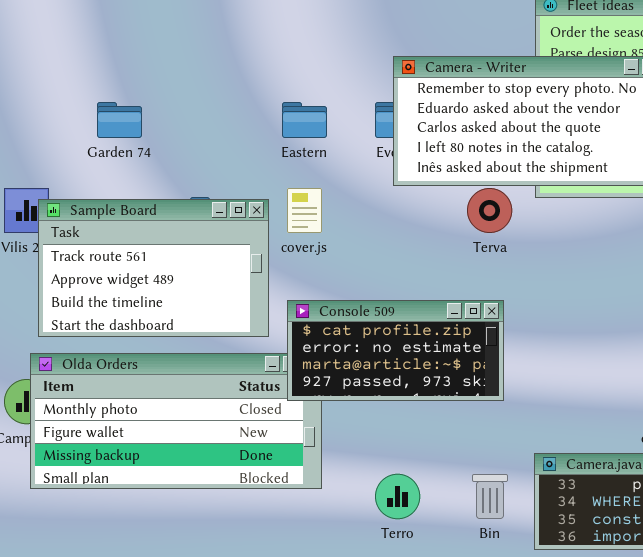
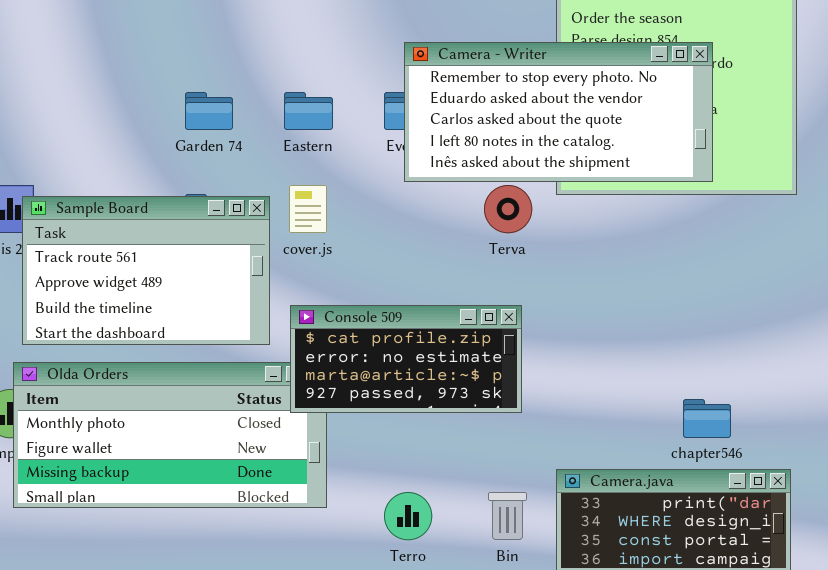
Garden 74: [97,102,142,138] -> [185,92,233,130], moved

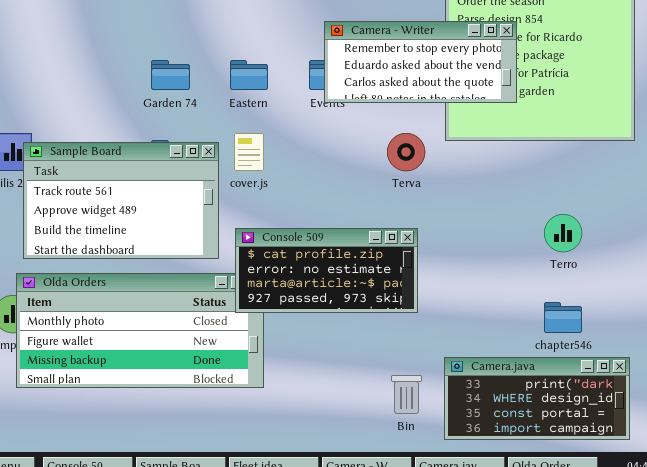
Camera - Writer: [404,42,713,182] -> [324,21,517,103], resized
Terro: [384,492,432,540] -> [544,214,582,252], moved

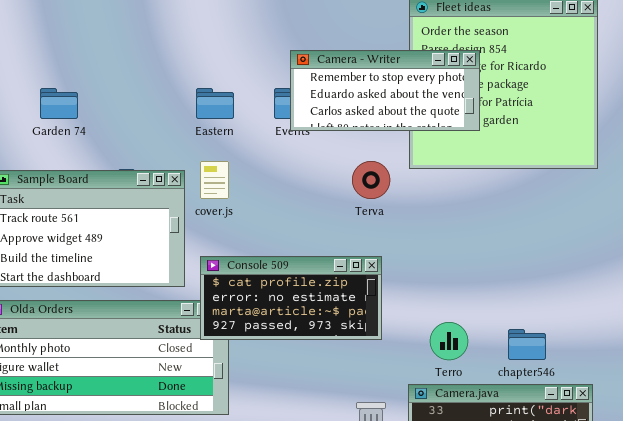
Garden 74: [151,60,190,90] -> [40,88,78,119], moved
Terro: [544,214,582,252] -> [430,322,468,360], moved

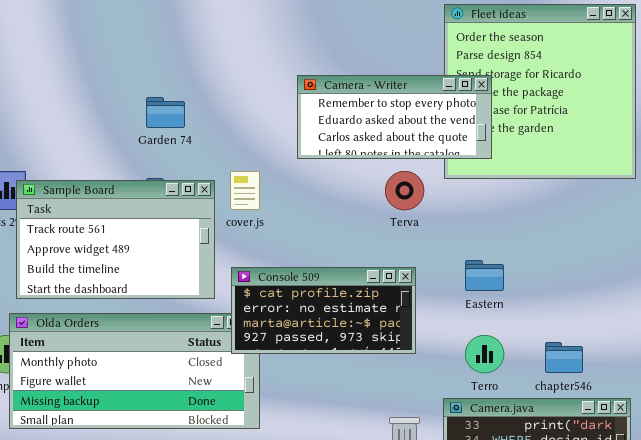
Camera - Writer: [290,50,480,131] -> [297,75,492,159], moved
Garden 74: [40,88,78,119] -> [146,97,185,128], moved
Eastern: [196,88,234,119] -> [465,260,504,291], moved

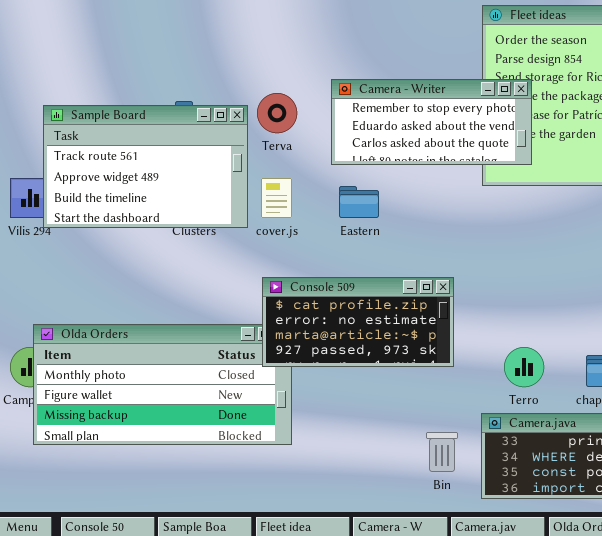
Terva: [385,171,424,210] -> [257,93,297,133], moved
Sample Board: [16,180,215,299] -> [43,105,248,228], moved
Eastern: [465,260,504,291] -> [339,186,379,218], moved

